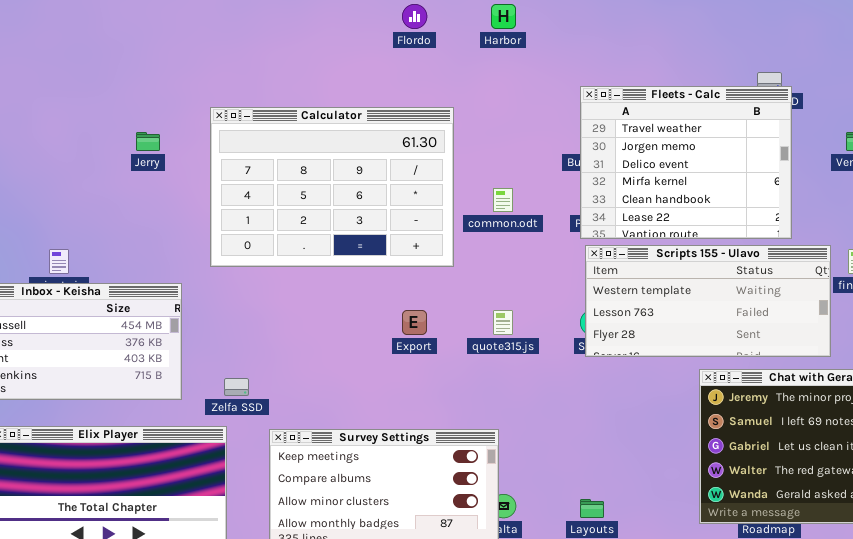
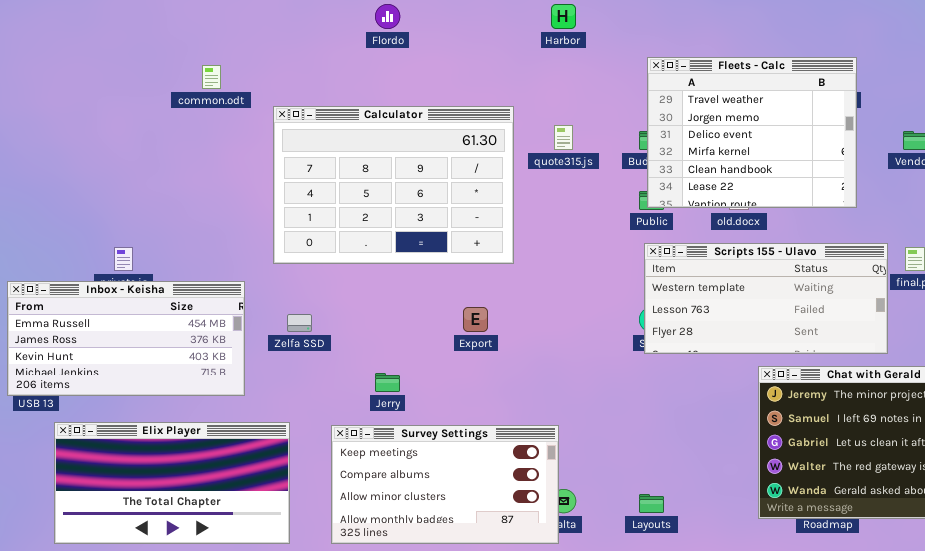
Flordo: [402,4,427,29] -> [375,4,400,29], moved
Fleets - Calc: [580,86,792,239] -> [647,57,857,208], moved
Jerry: [136,132,160,151] -> [375,373,400,392], moved
common.odt: [493,188,513,212] -> [202,65,221,89], moved
quote315.js: [493,310,513,335] -> [554,125,573,150], moved
Zelfa SSD: [224,378,249,396] -> [287,314,312,332], moved

